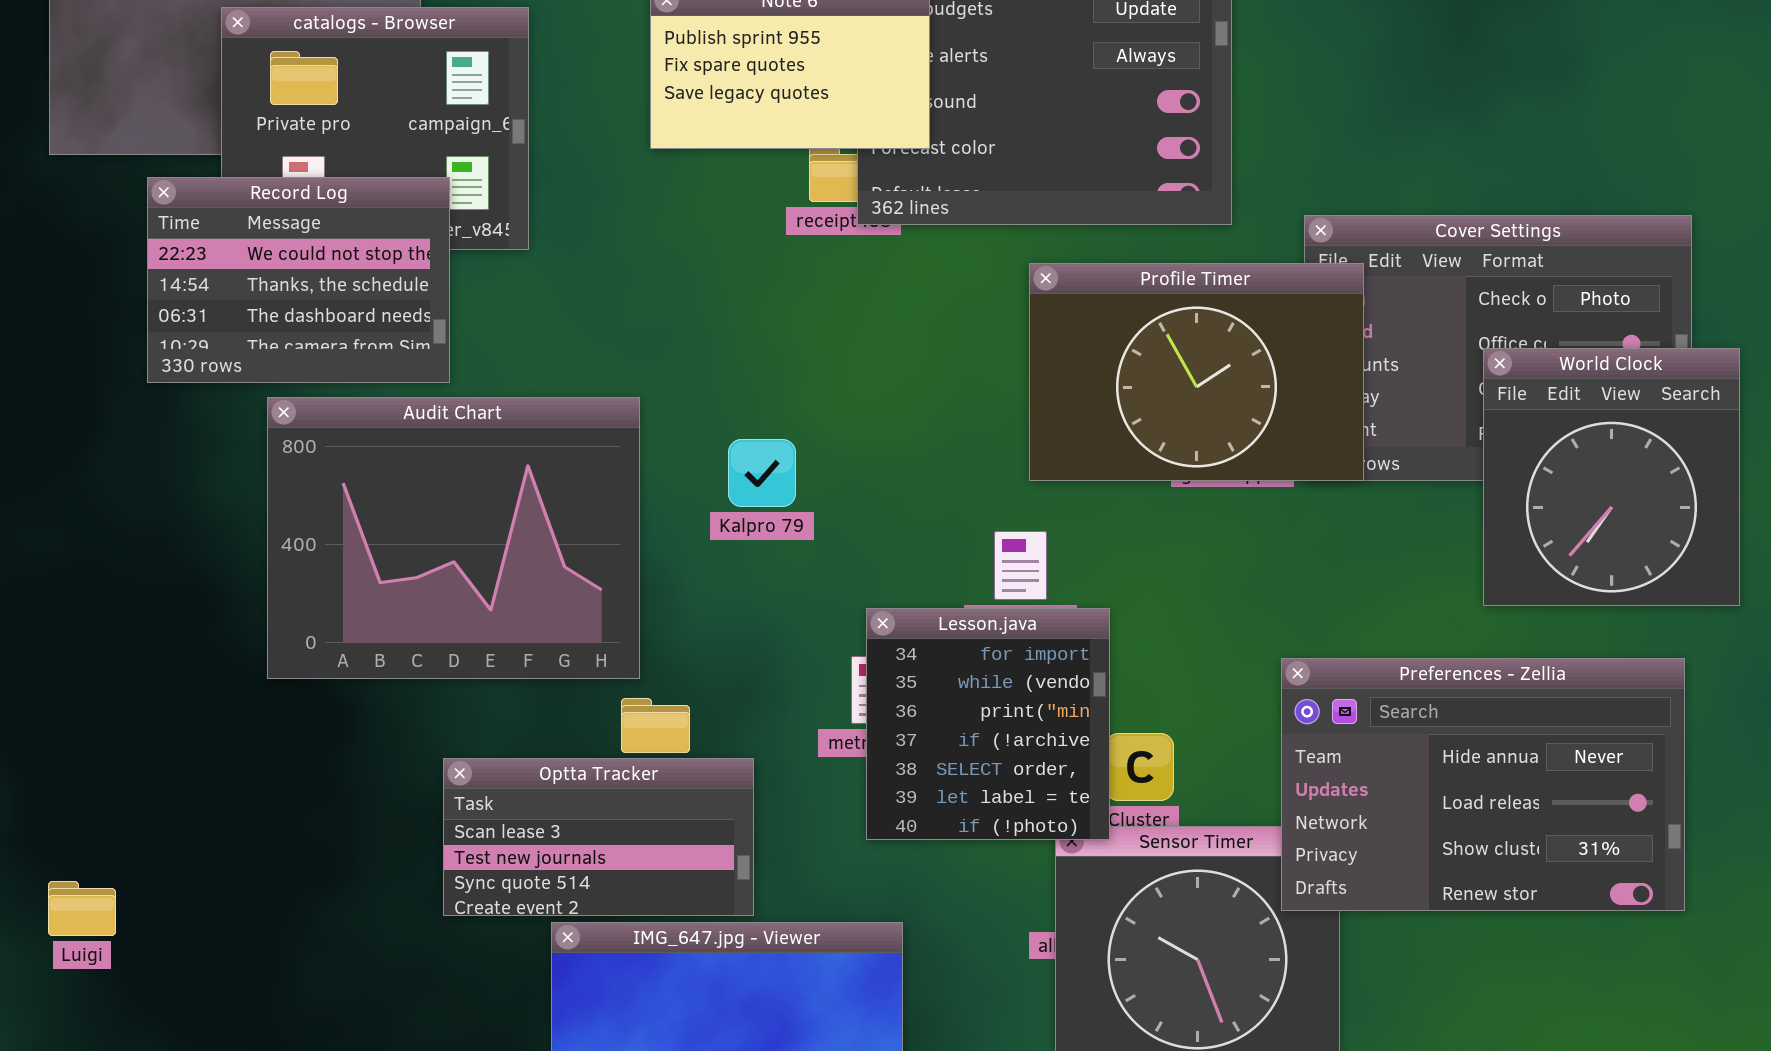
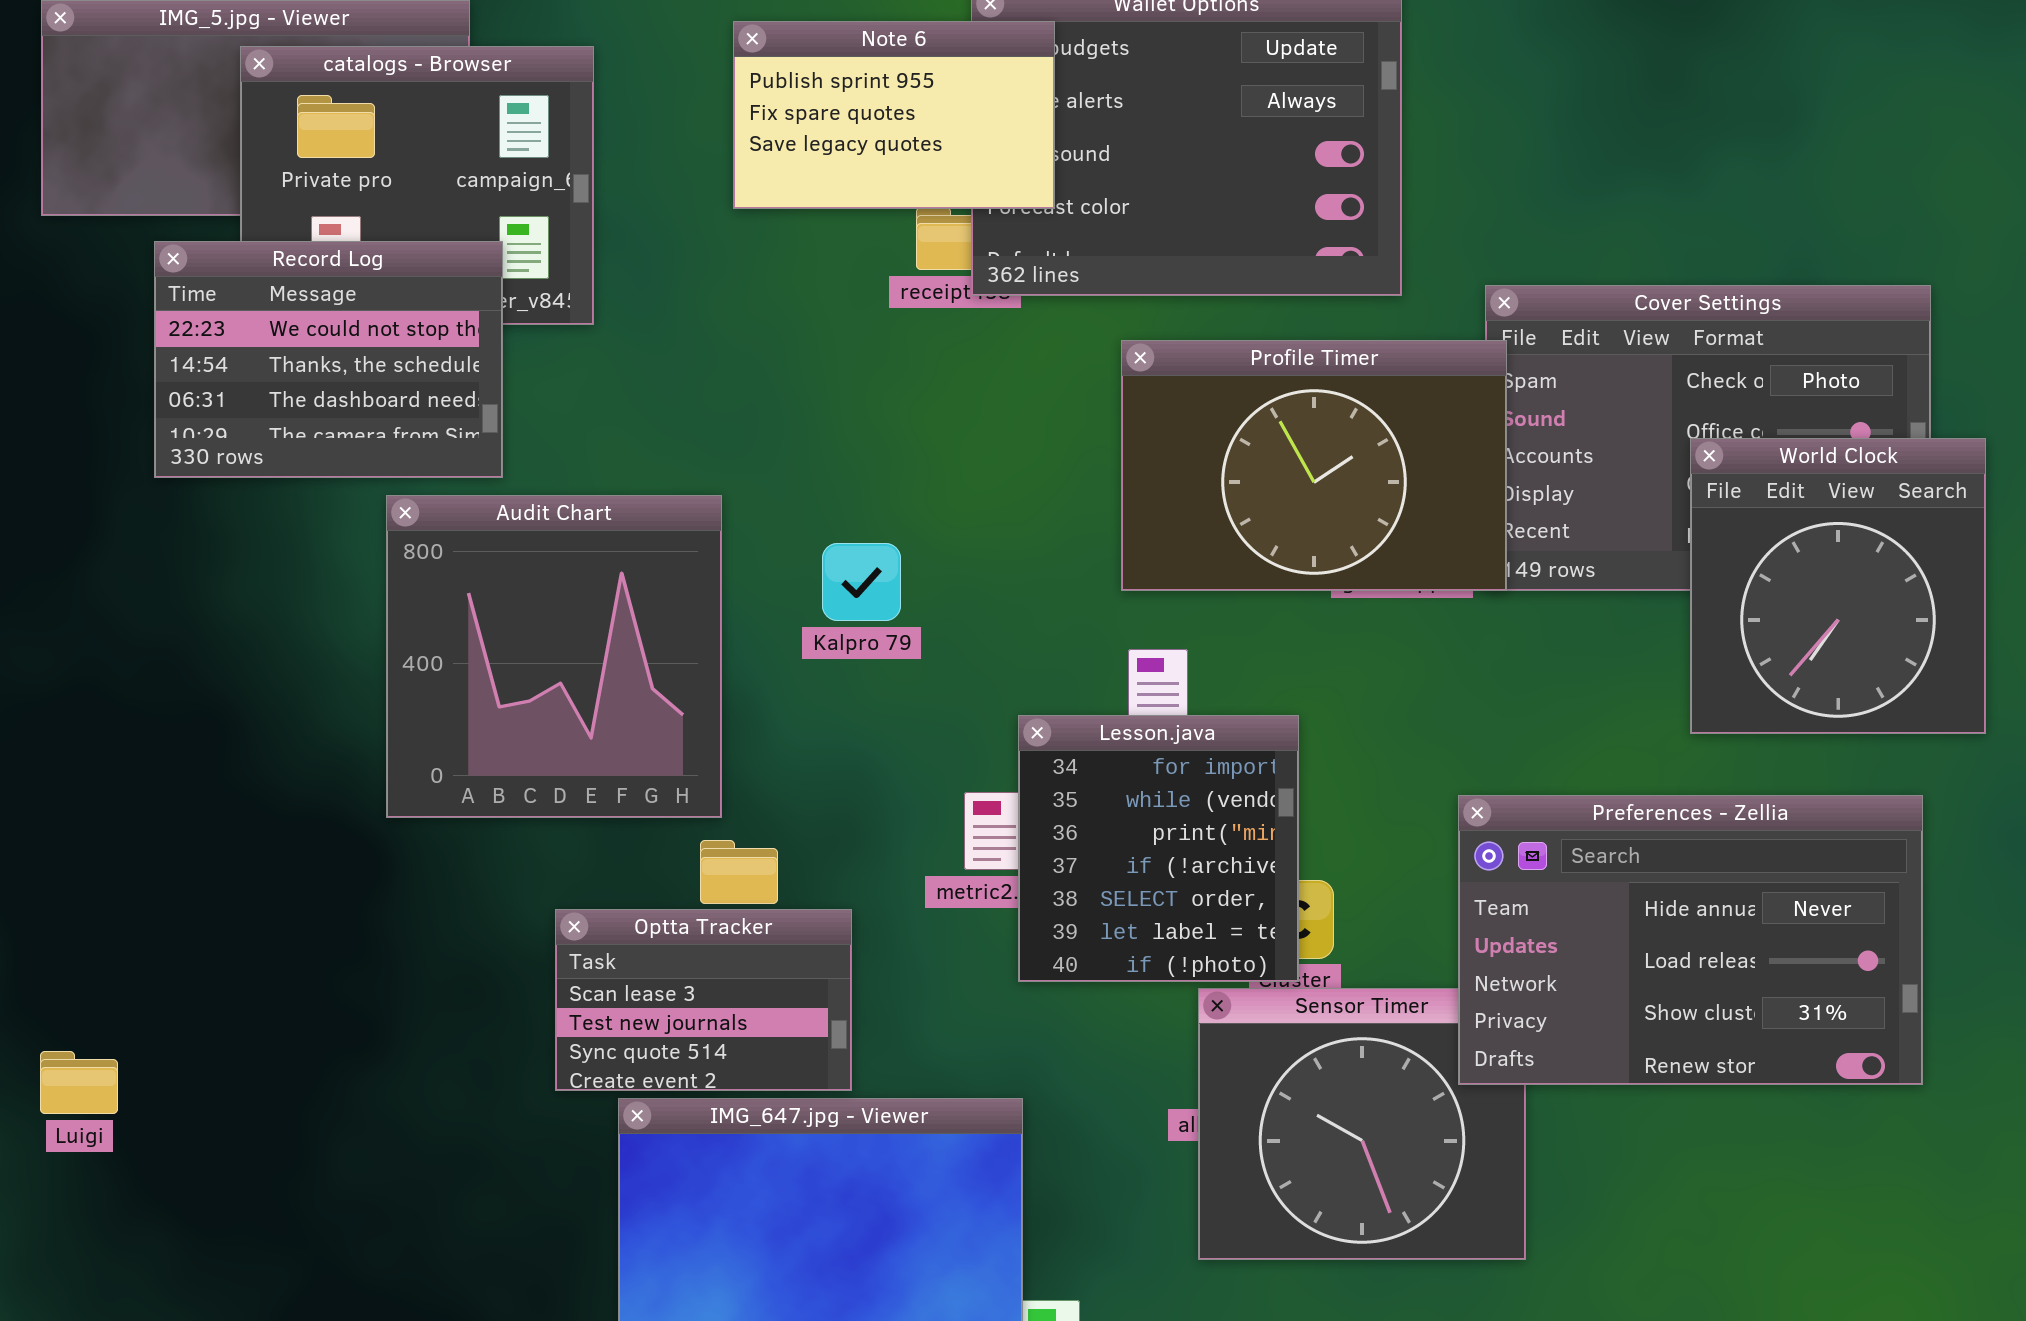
Profile Timer: [1029,263,1364,481] -> [1121,340,1507,591], moved
Audit Chart: [267,397,640,679] -> [386,495,722,818], resized
Lesson.java: [866,608,1110,840] -> [1018,715,1299,982], moved
Optta Tracker: [443,758,754,916] -> [555,909,852,1091], resized

